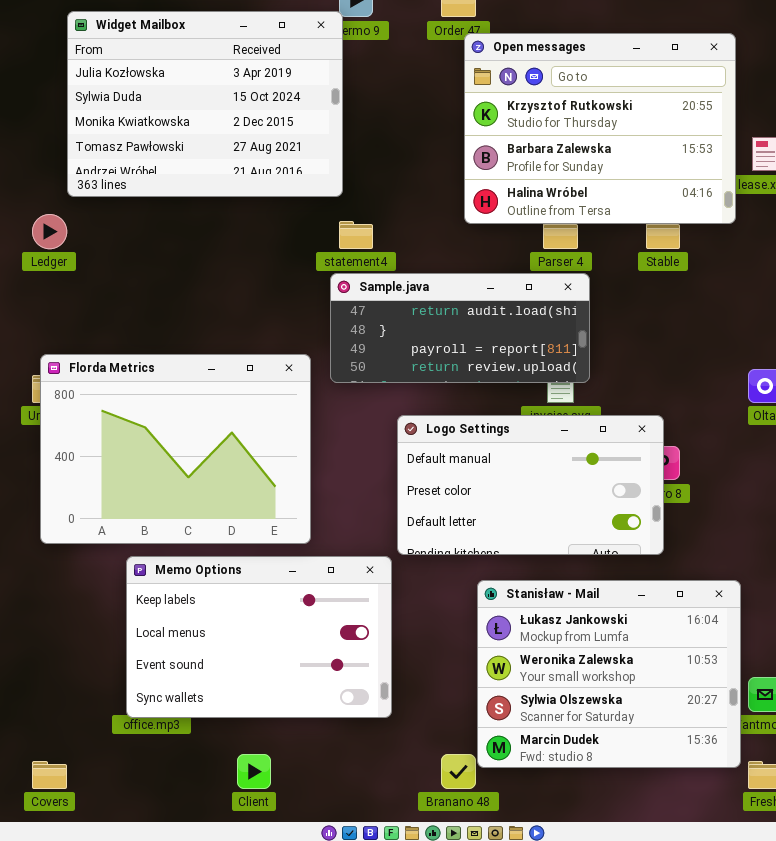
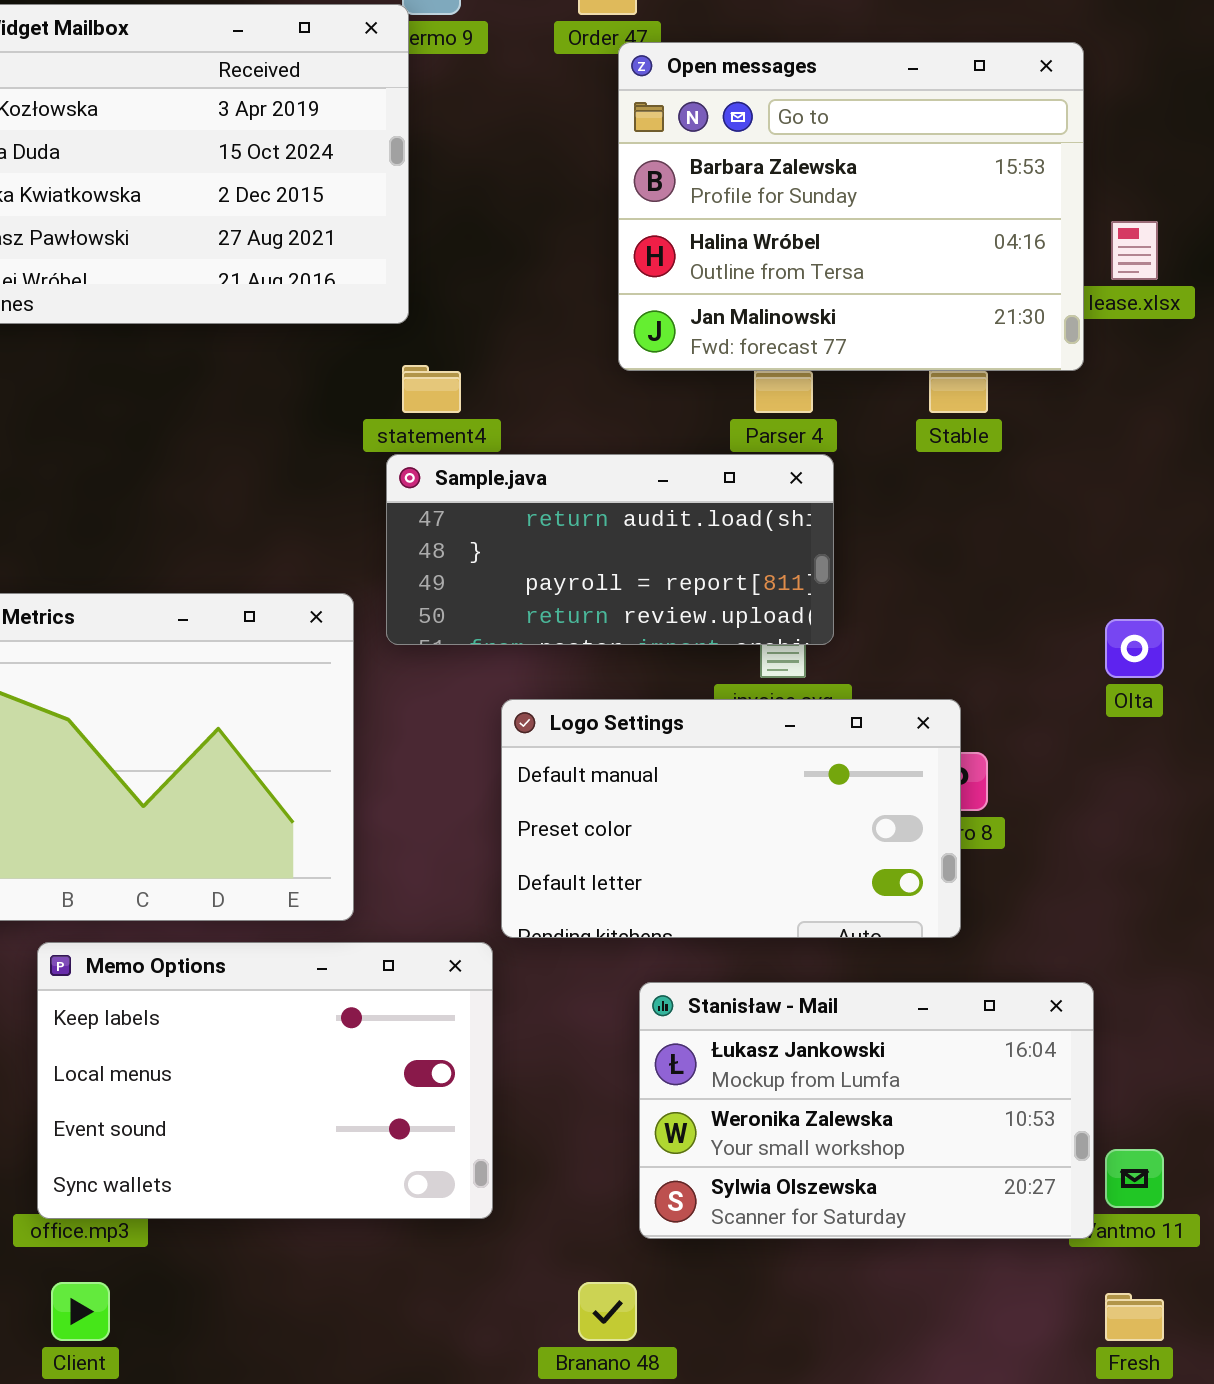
Open messages: [464,33,736,224] -> [618,42,1084,371], scrolled down 1 row
Stanisław - Mail: [477,580,741,768] -> [639,982,1094,1239], resized
Client: [237,754,271,789] -> [51,1282,110,1341], moved

